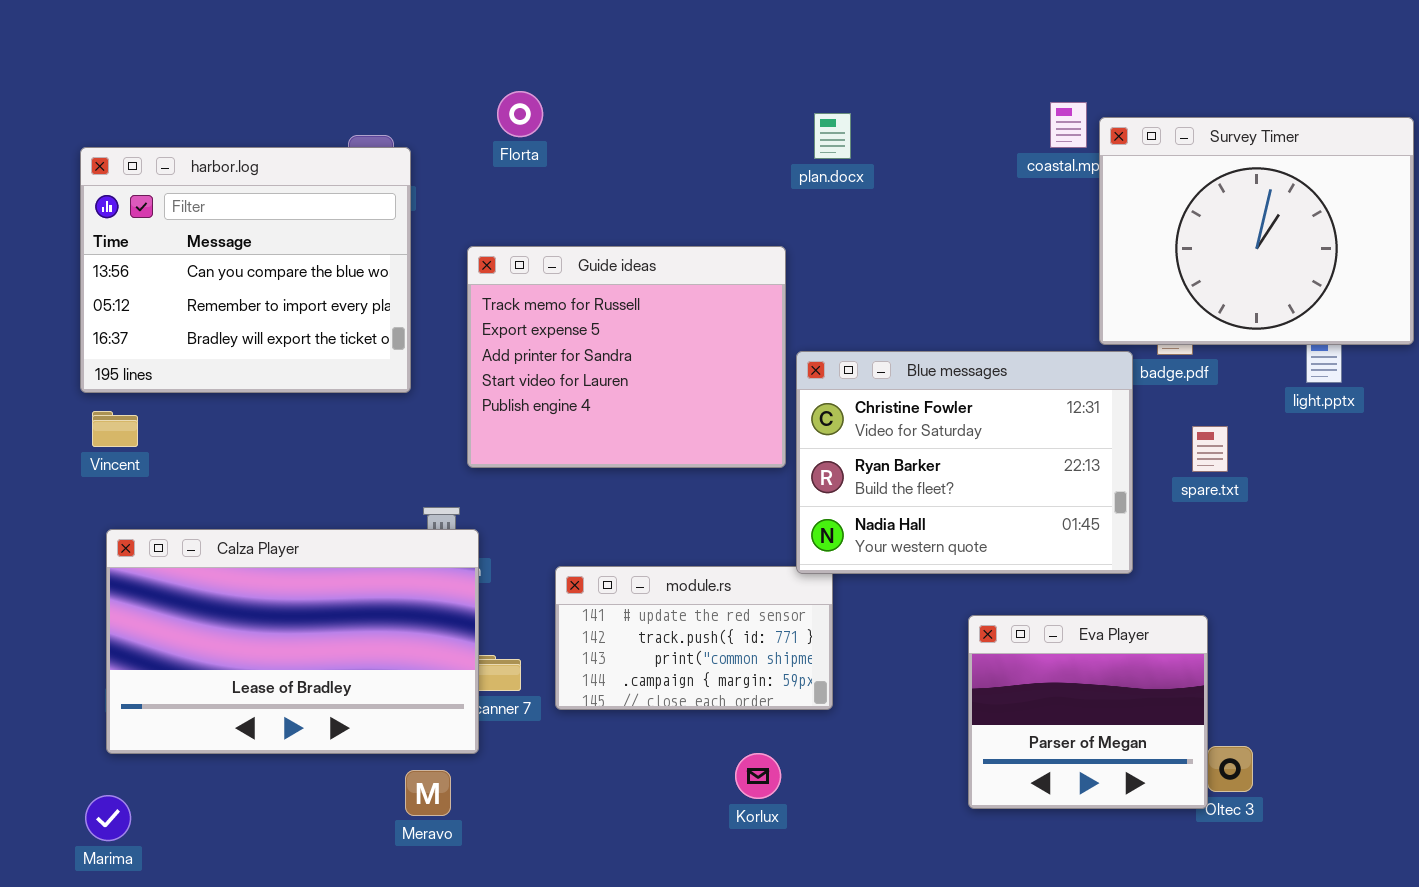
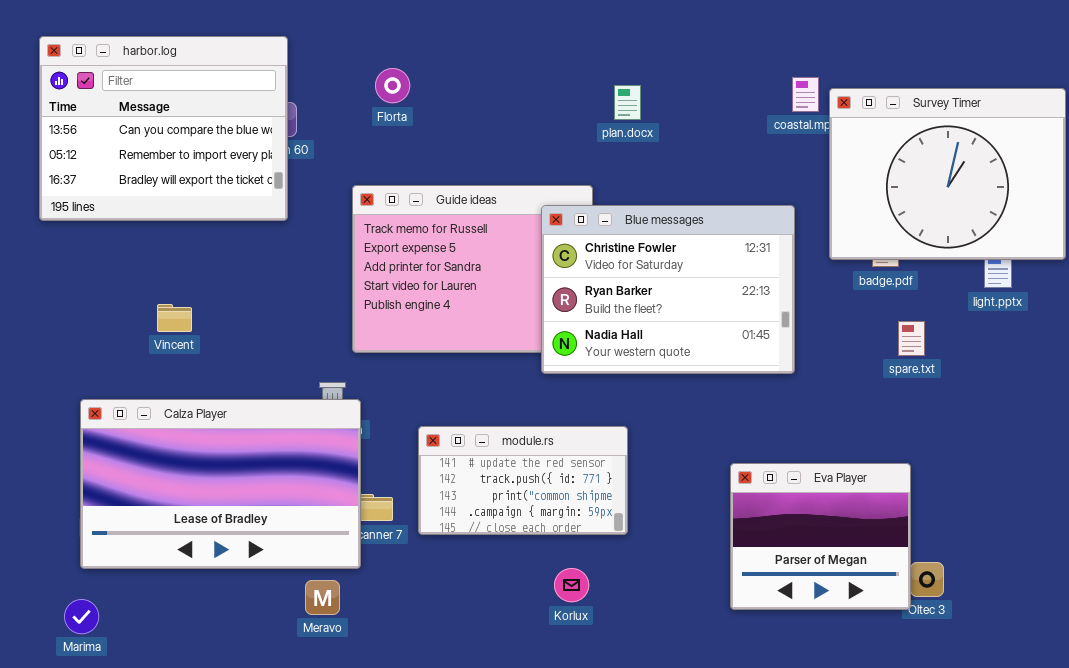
harbor.log: [80,147,411,393] -> [39,36,288,221], moved
Blue messages: [796,351,1133,574] -> [541,205,795,374], moved
Vincent: [92,411,138,447] -> [157,304,192,332], moved

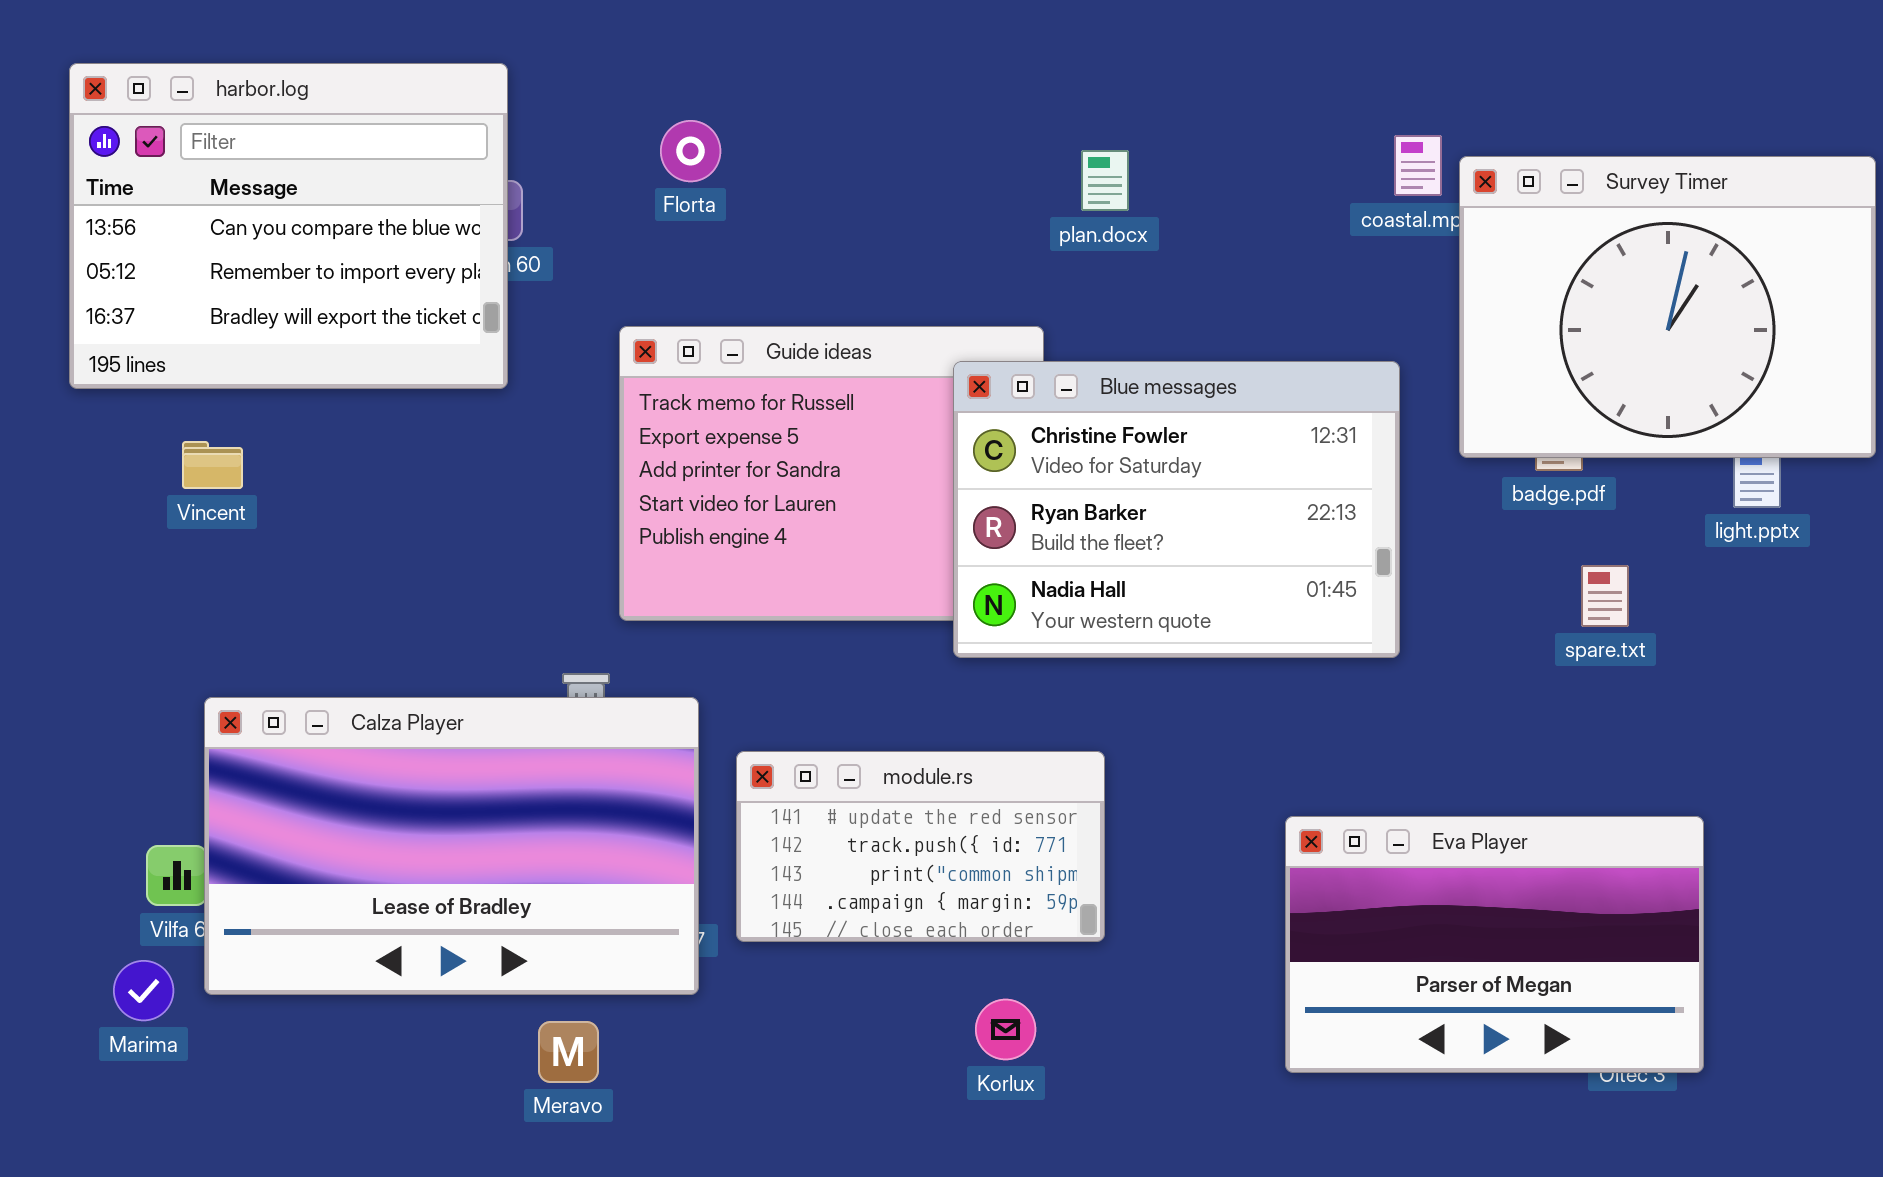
Vincent: [157,304,192,332] -> [182,441,243,489], moved
Calza Player: [80,399,361,569] -> [204,697,699,995], moved
Eva Player: [730,463,911,610] -> [1285,816,1704,1073], resized
Marima: [64,599,99,634] -> [113,960,174,1021], moved

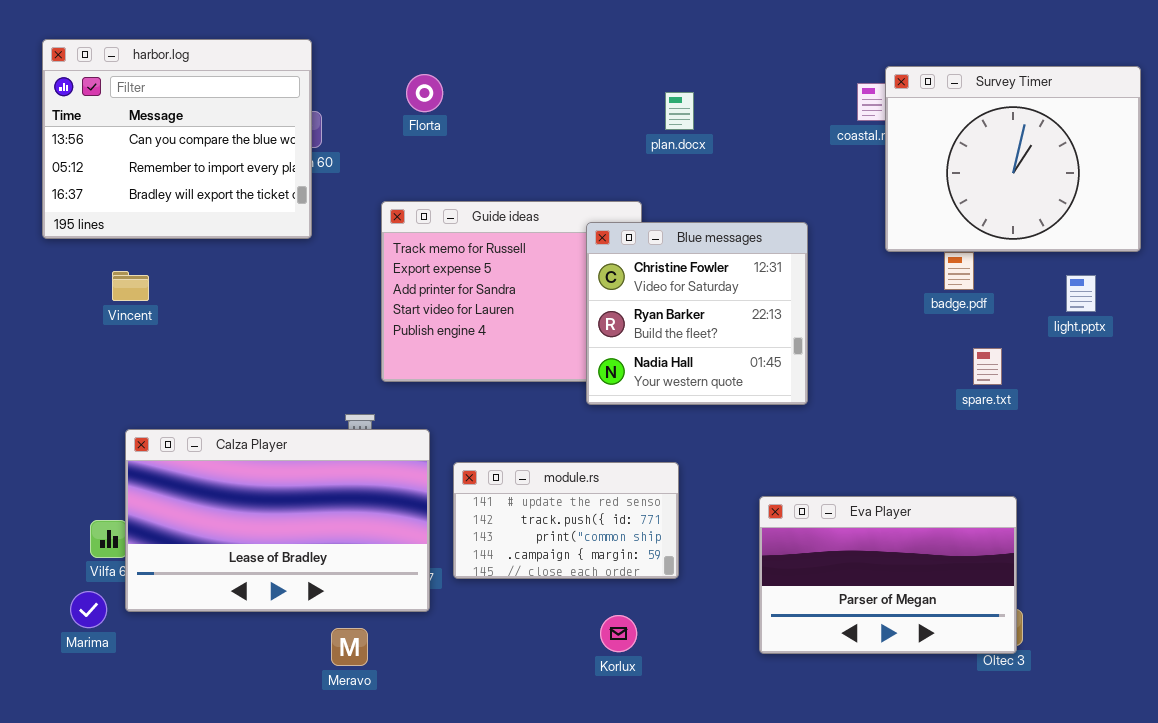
Survey Timer: [1459,156,1876,458] -> [885,66,1141,252], moved
Blue messages: [953,361,1400,658] -> [586,222,808,405], resized
Eva Player: [1285,816,1704,1073] -> [759,496,1017,654], moved

